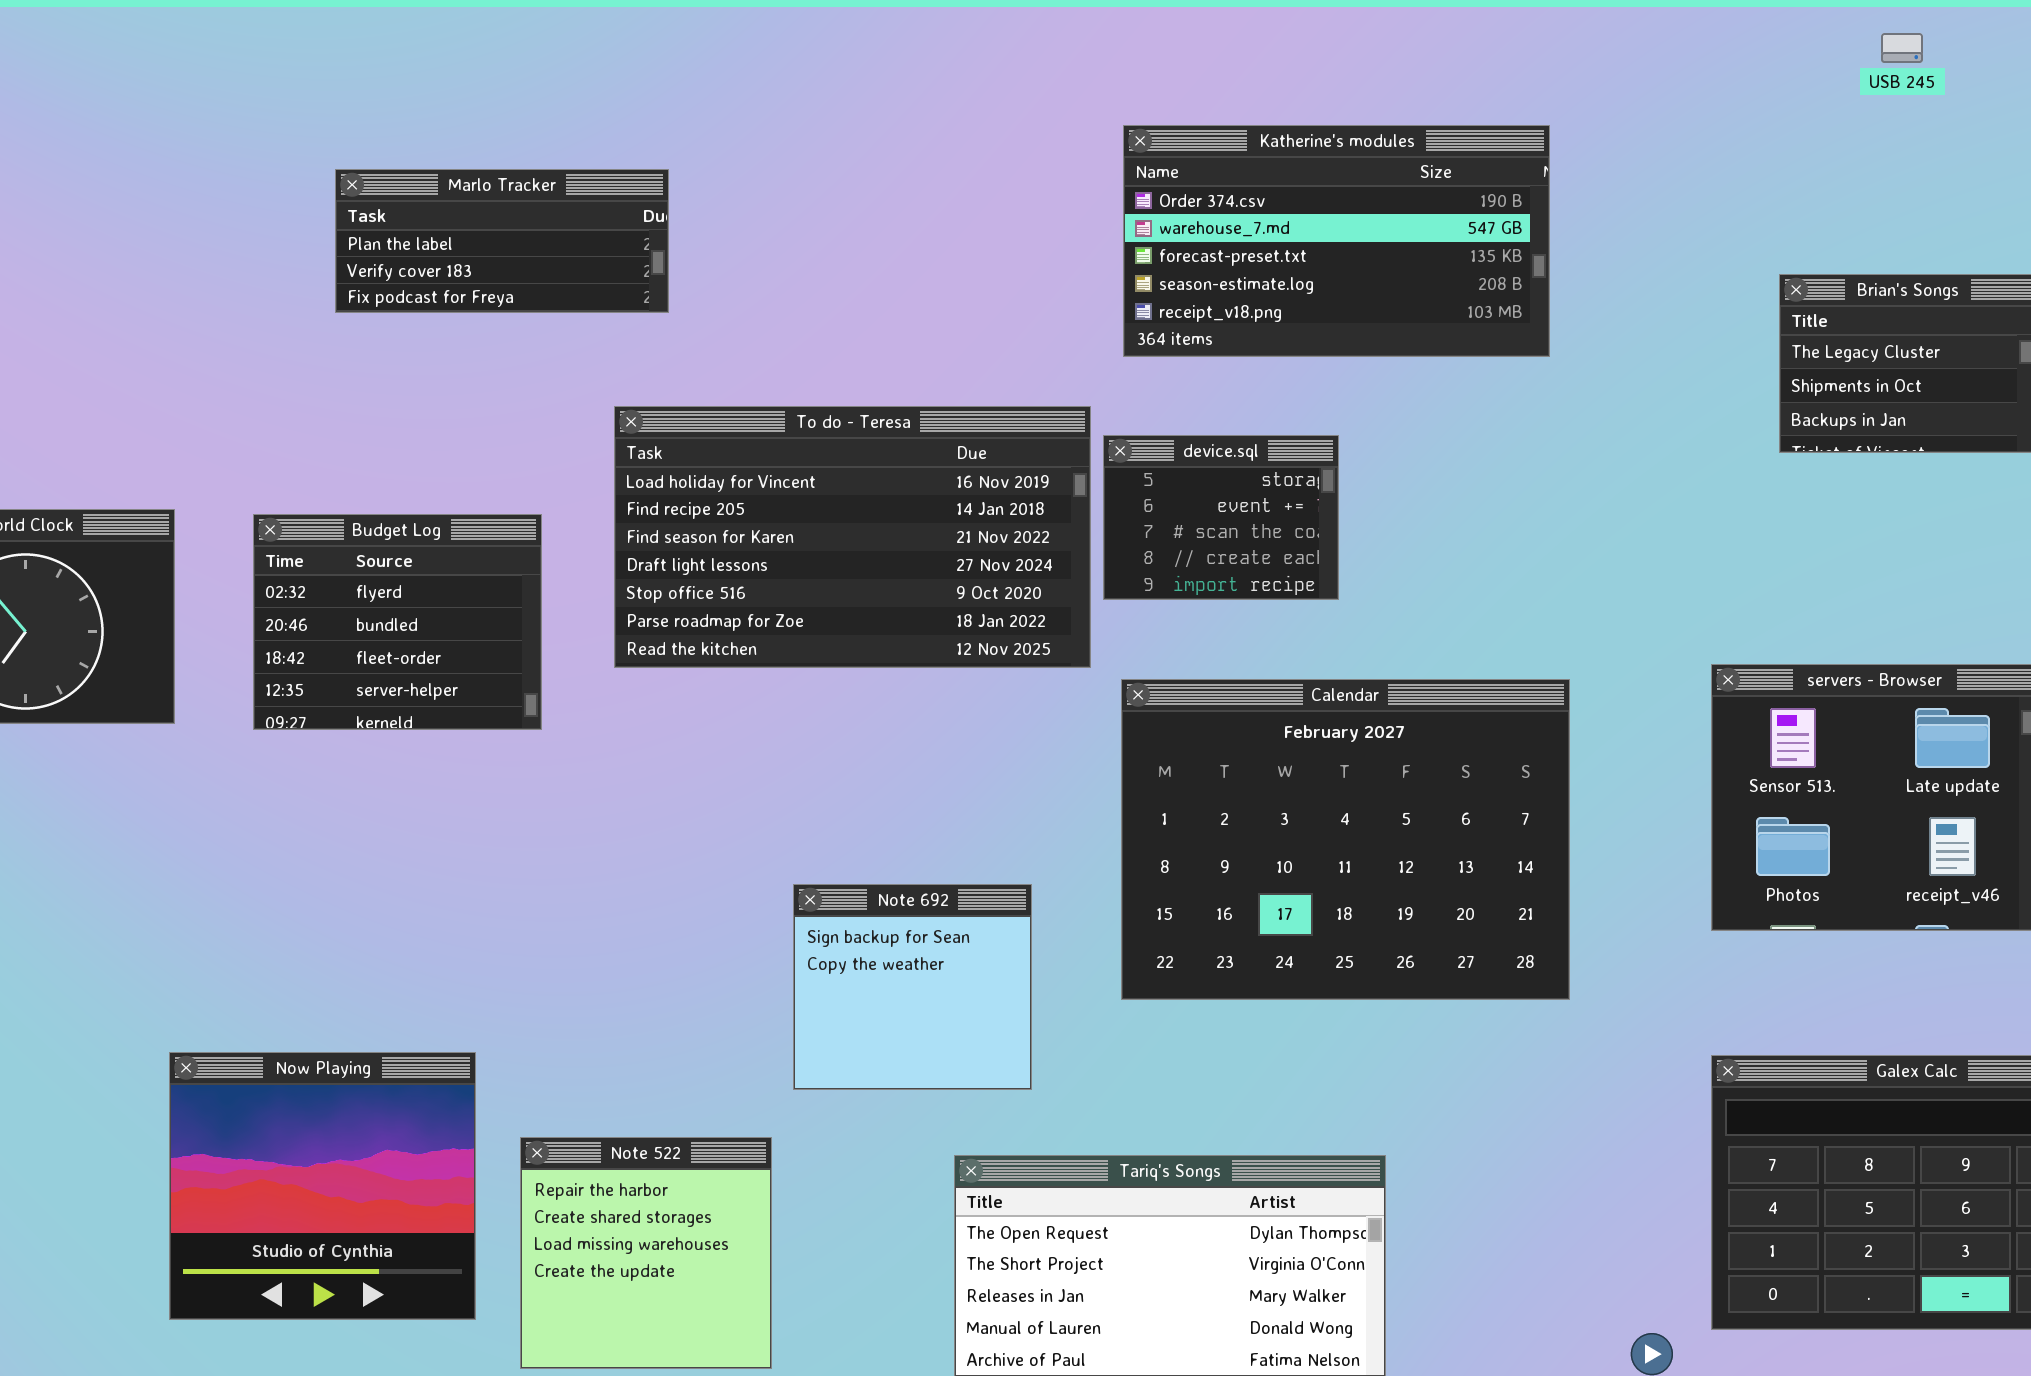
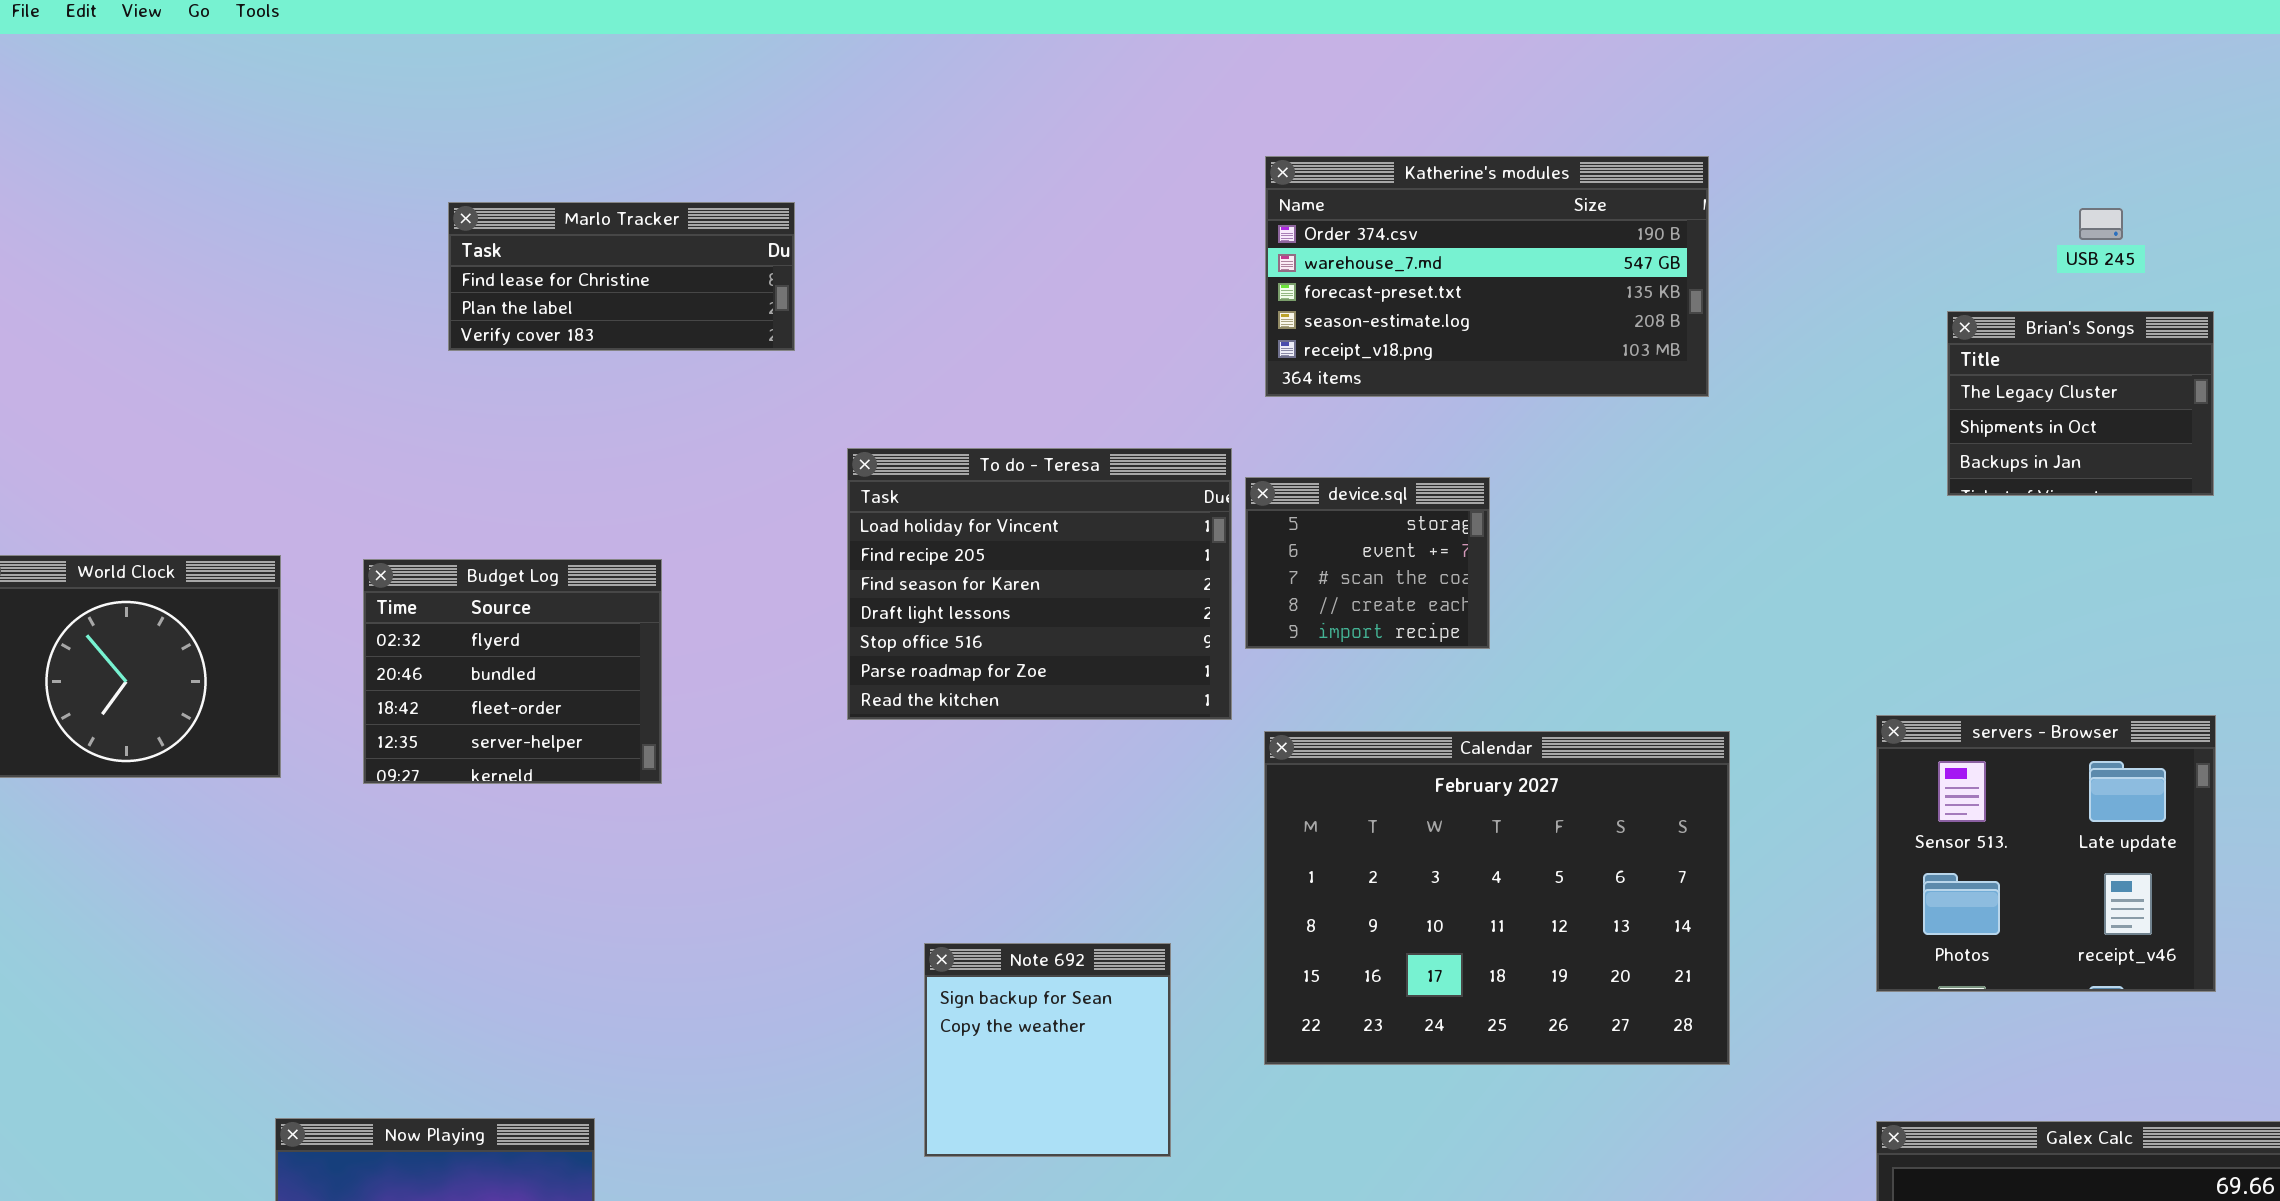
USB 245: [1881,33,1923,63] -> [2079,208,2123,240], moved
Marlo Tracker: [335,169,669,313] -> [448,202,795,351], scrolled up 1 row
To do - Teresa: [614,406,1091,668] -> [847,448,1232,720], resized

